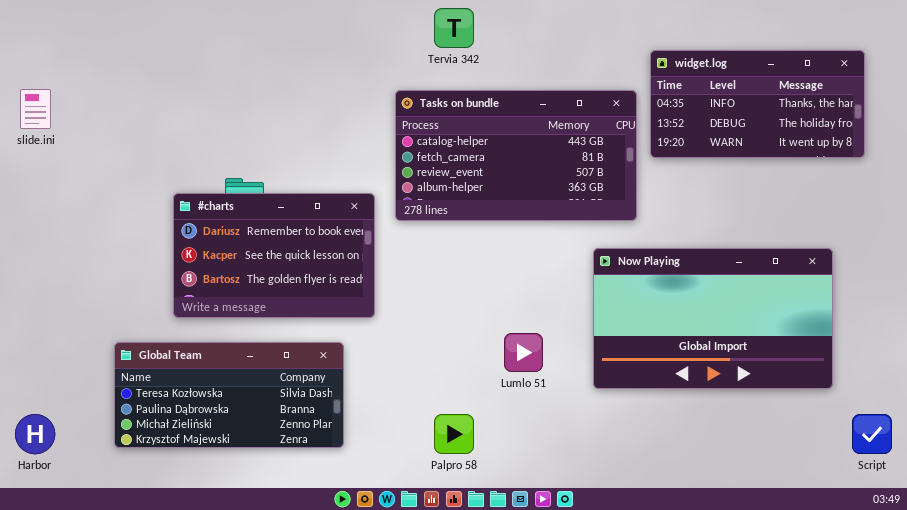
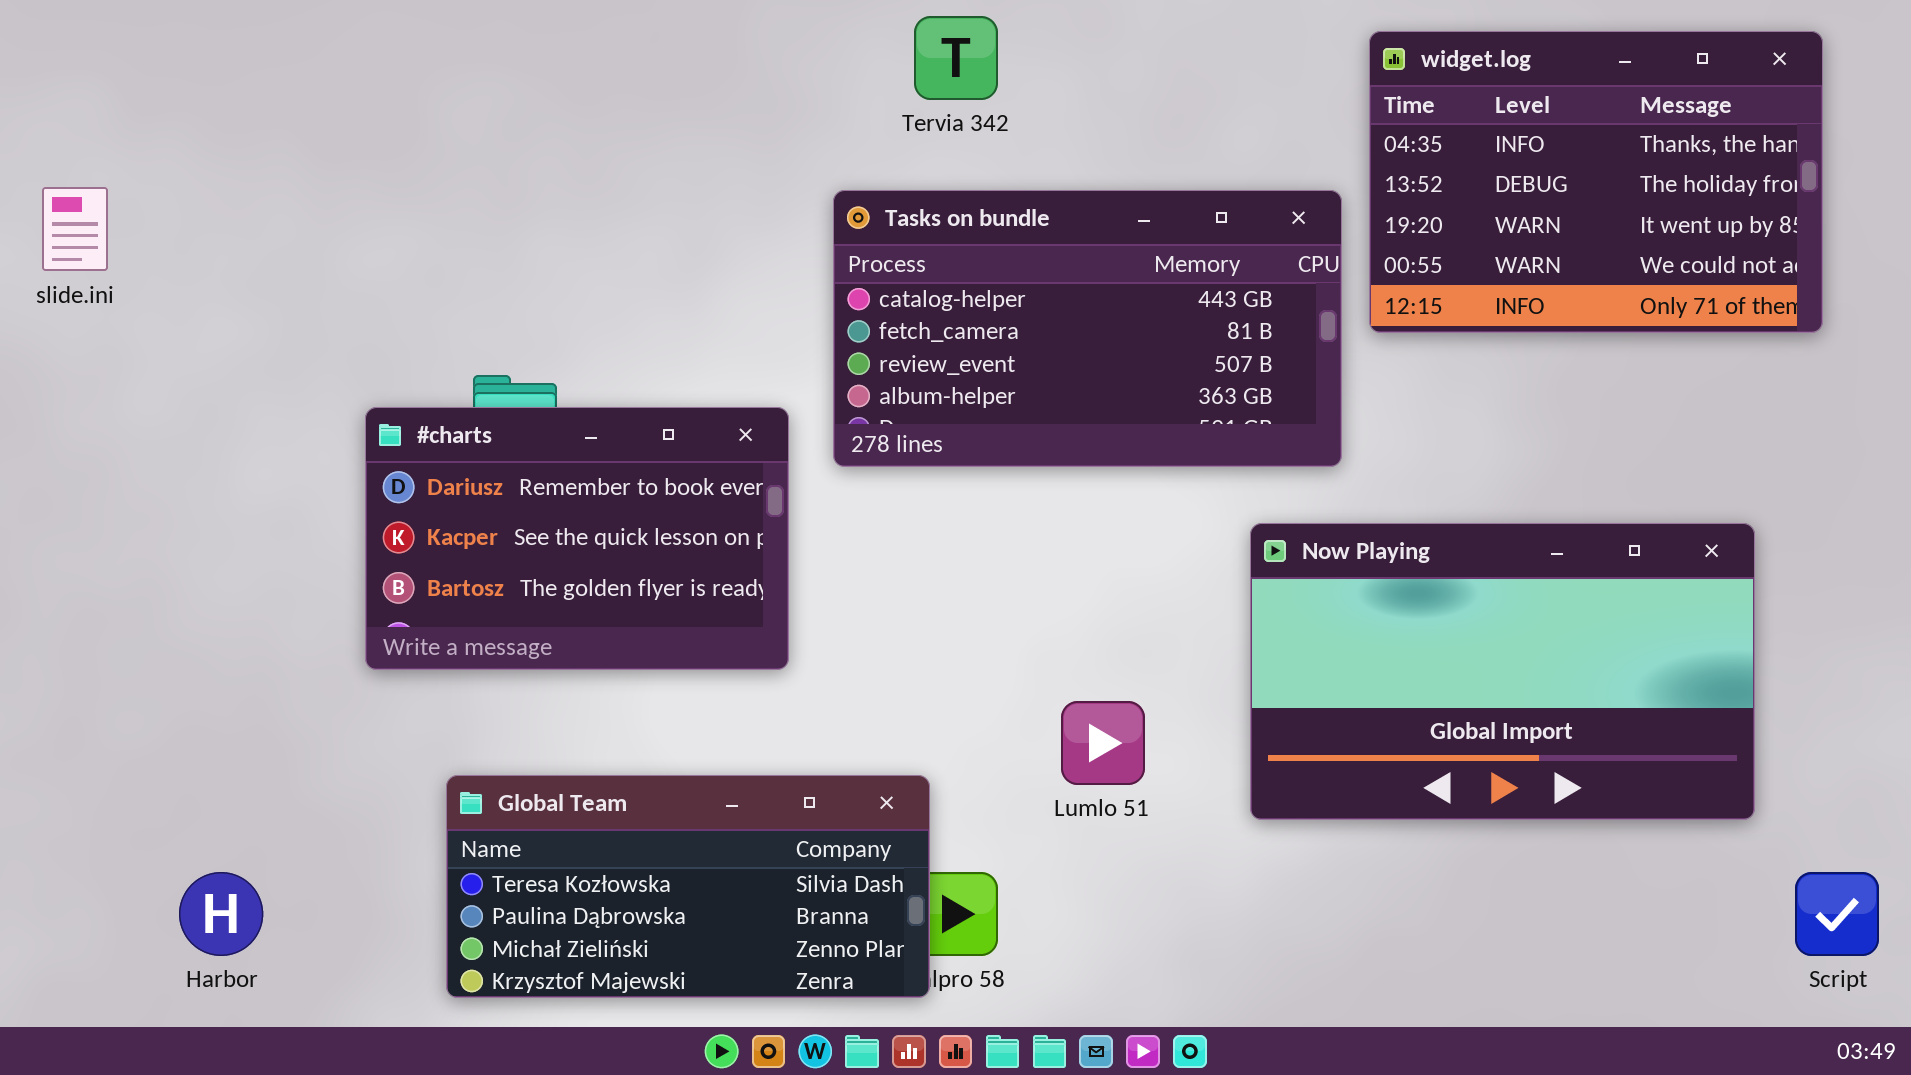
widget.log: [650,50,865,158] -> [1369,31,1823,333], resized
Global Team: [114,342,344,448] -> [446,775,930,998], moved
Harbor: [15,414,55,454] -> [179,872,263,956], moved

